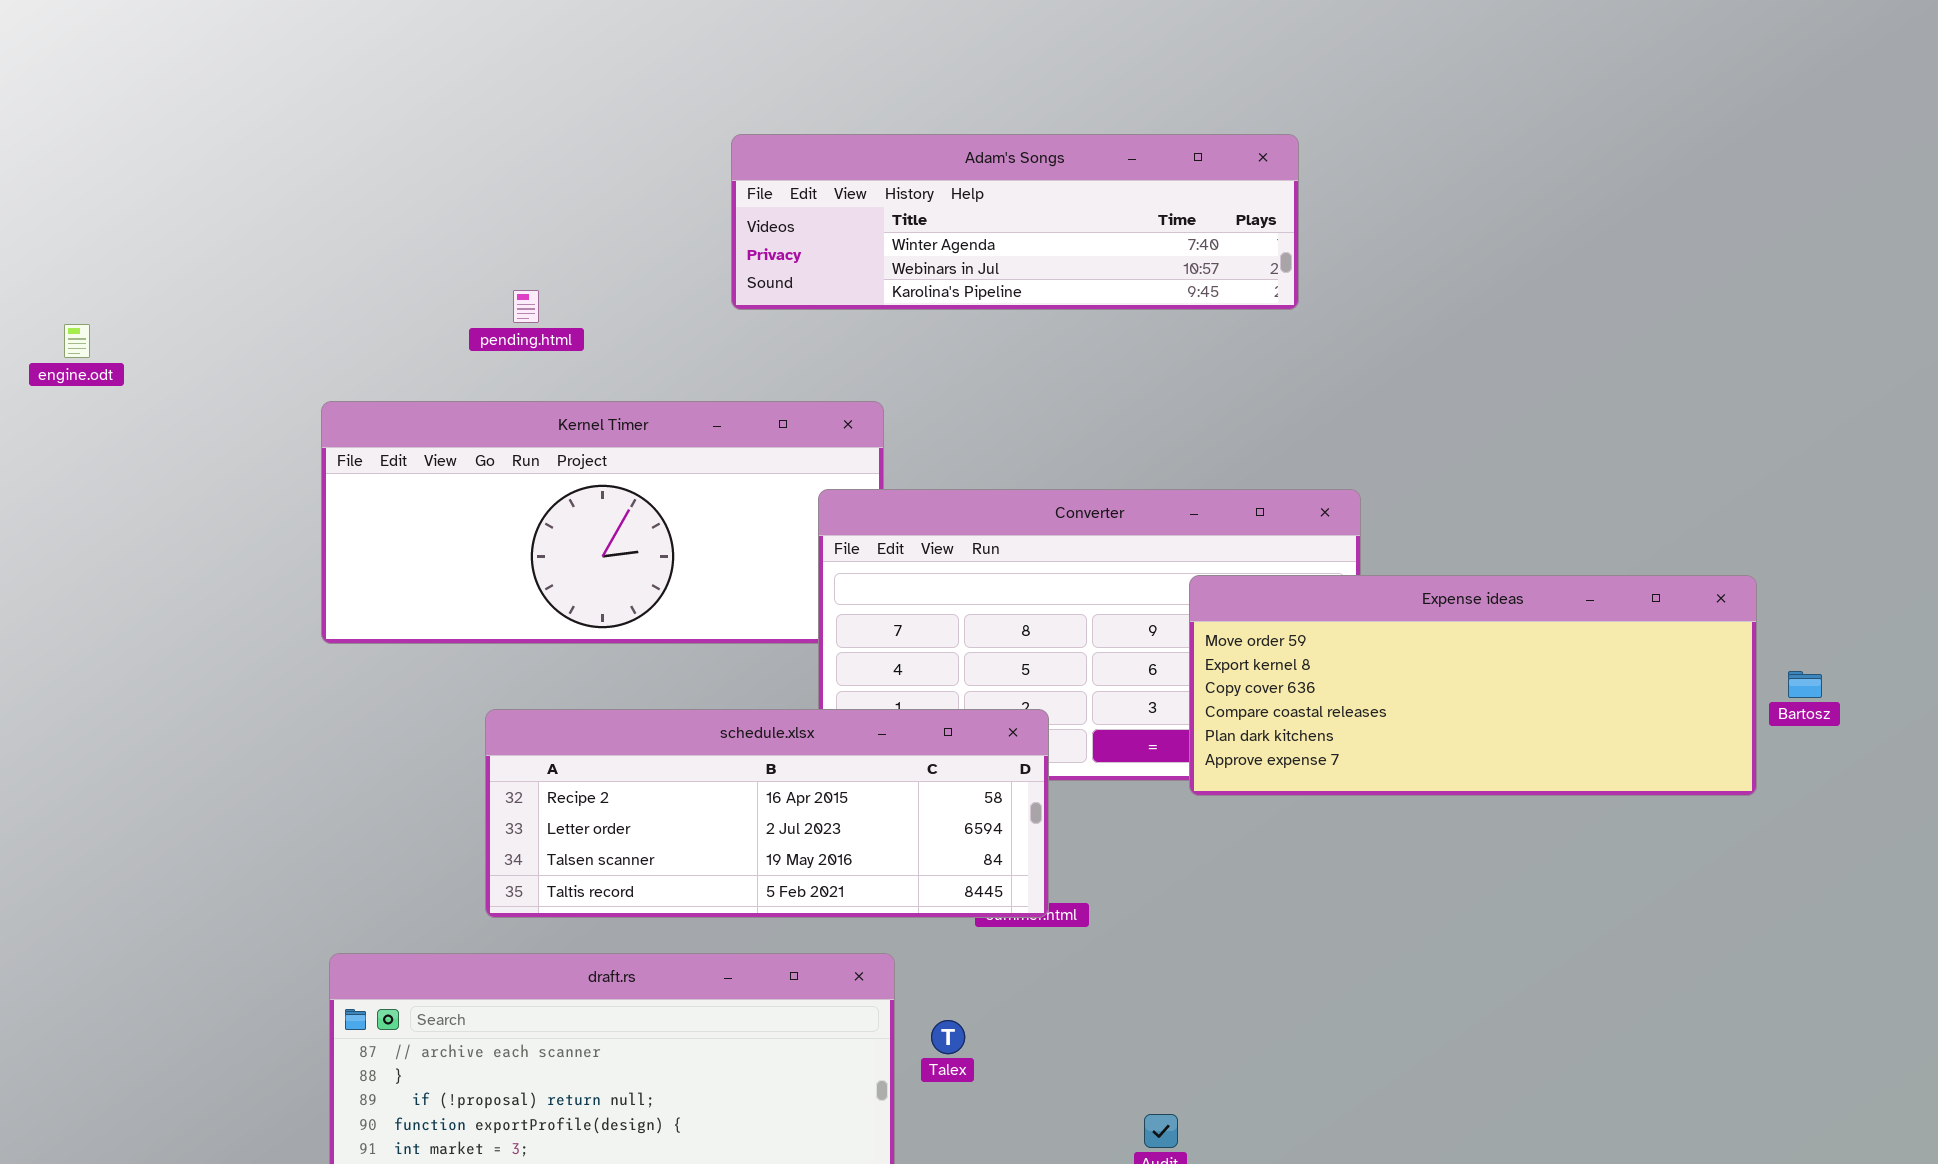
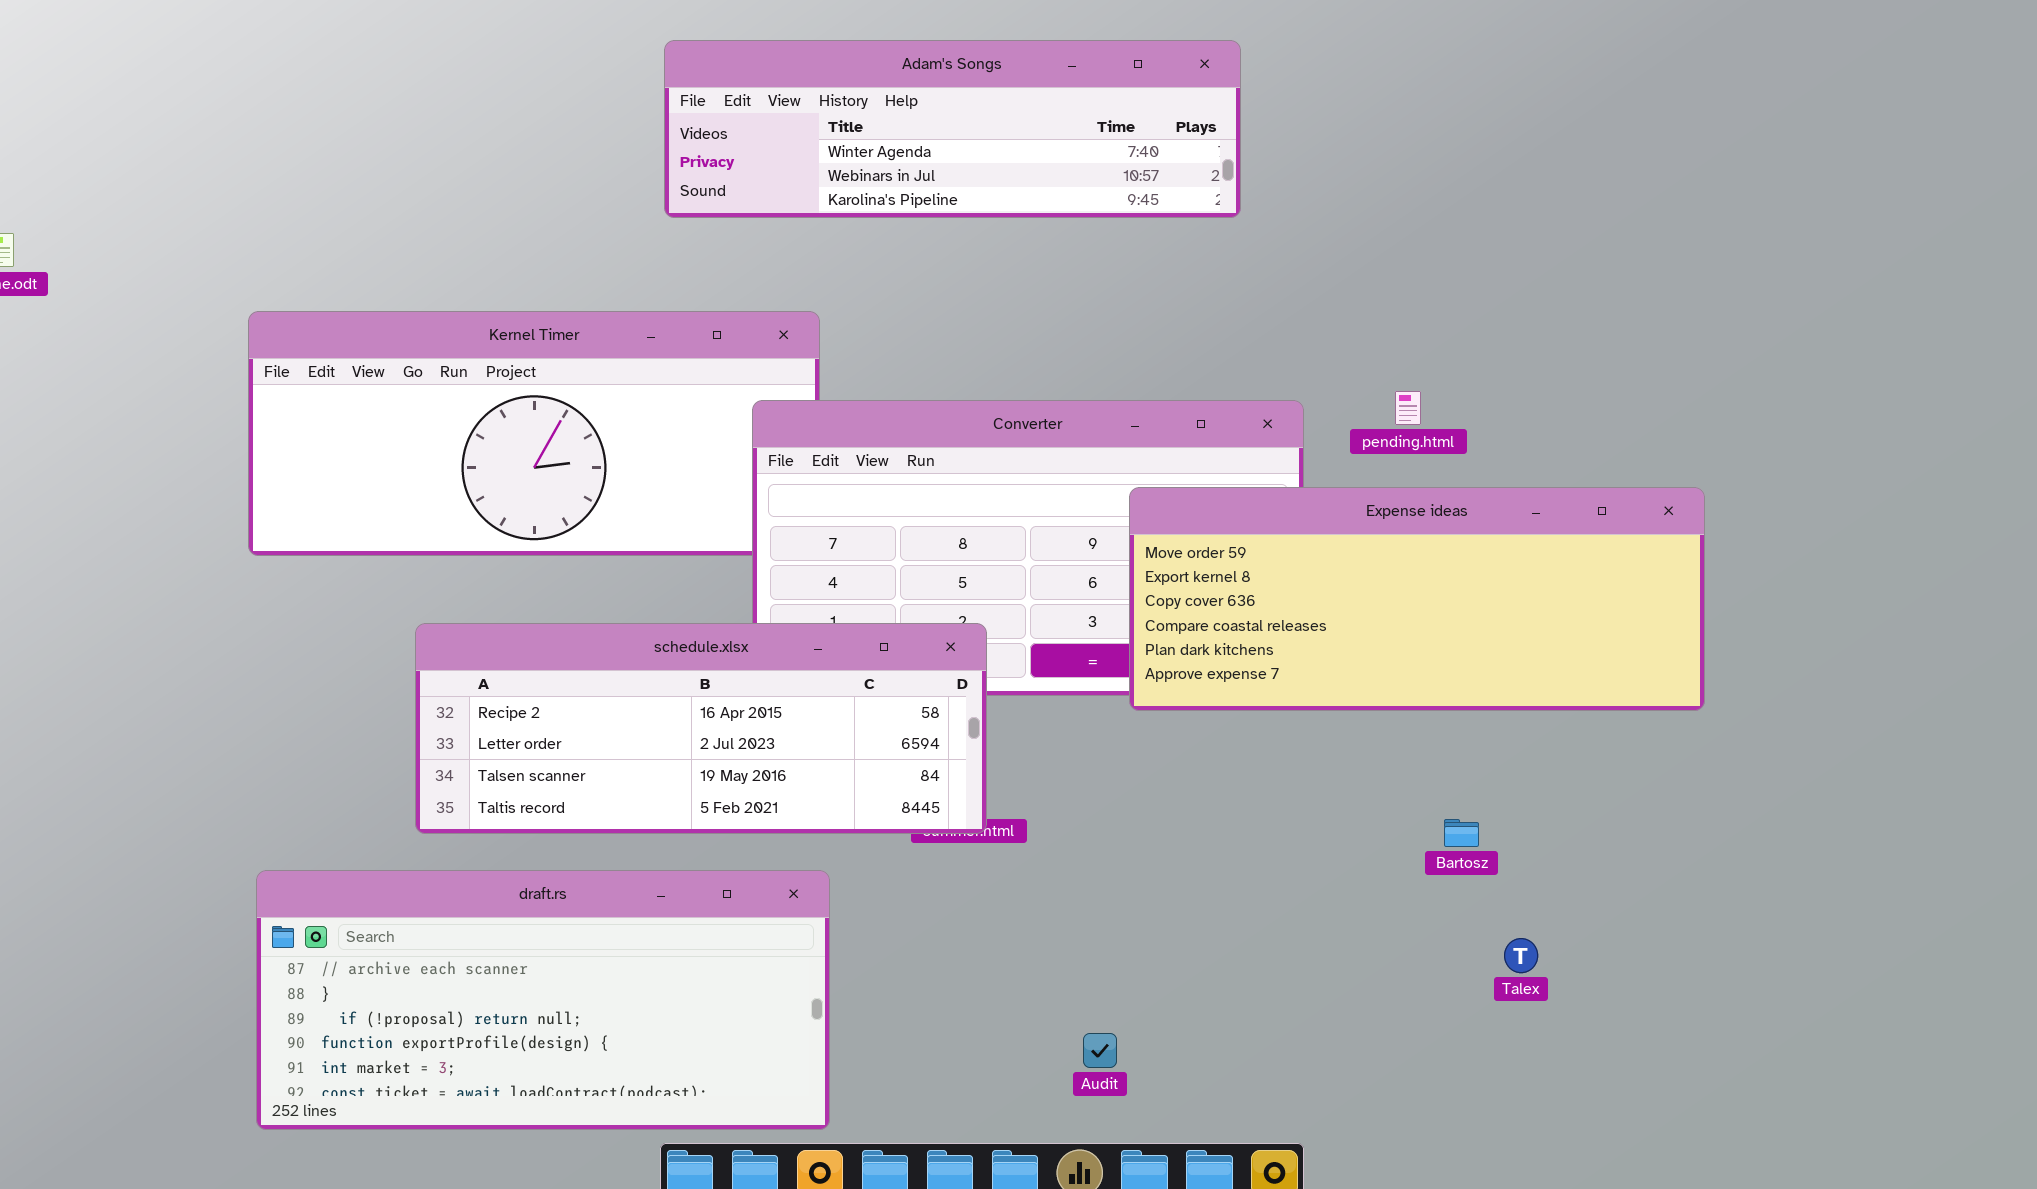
pending.html: [513,290,539,323] -> [1395,391,1421,425], moved
Bartosz: [1788,671,1822,698] -> [1444,819,1479,847], moved
Talex: [931,1020,965,1054] -> [1504,938,1538,973], moved

